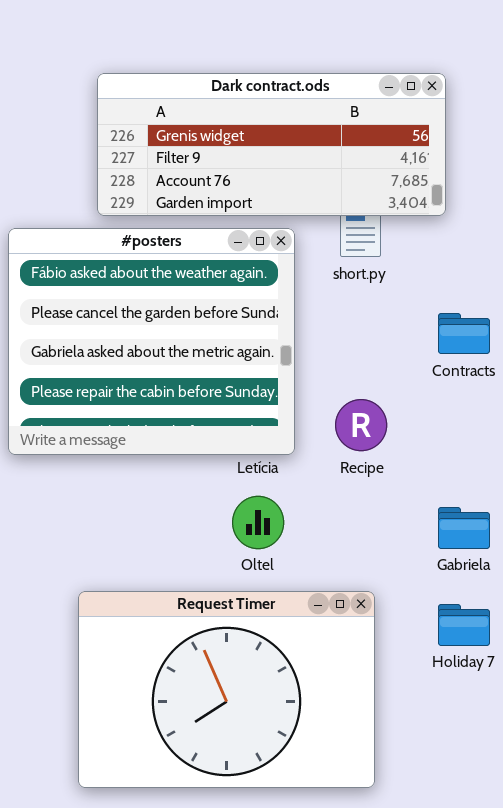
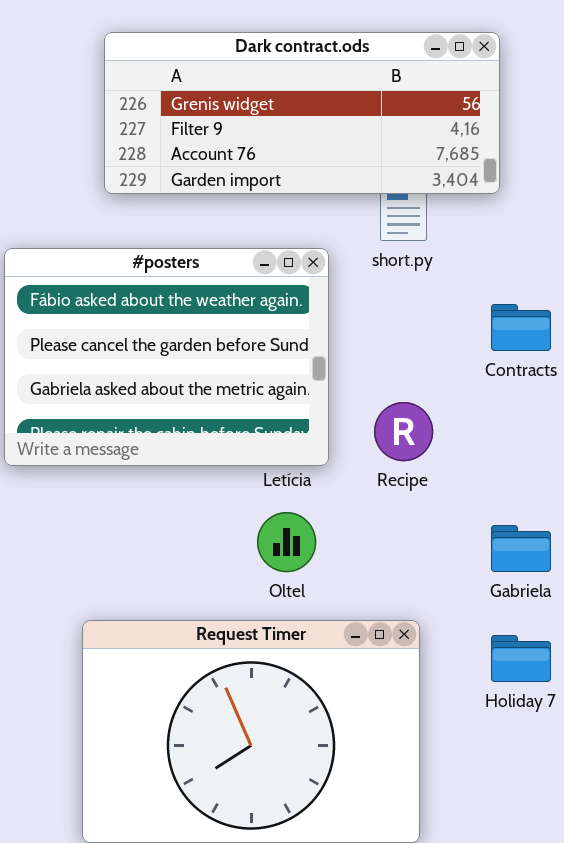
#posters: [8,228,295,455] -> [4,248,329,466], resized

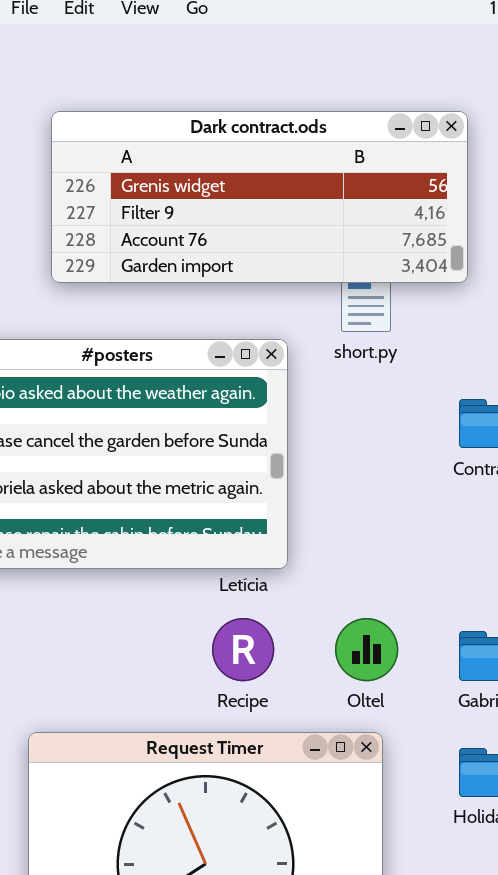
Recipe: [374,402,433,461] -> [212,618,274,681], moved
Oltel: [257,512,316,572] -> [335,618,398,681], moved

